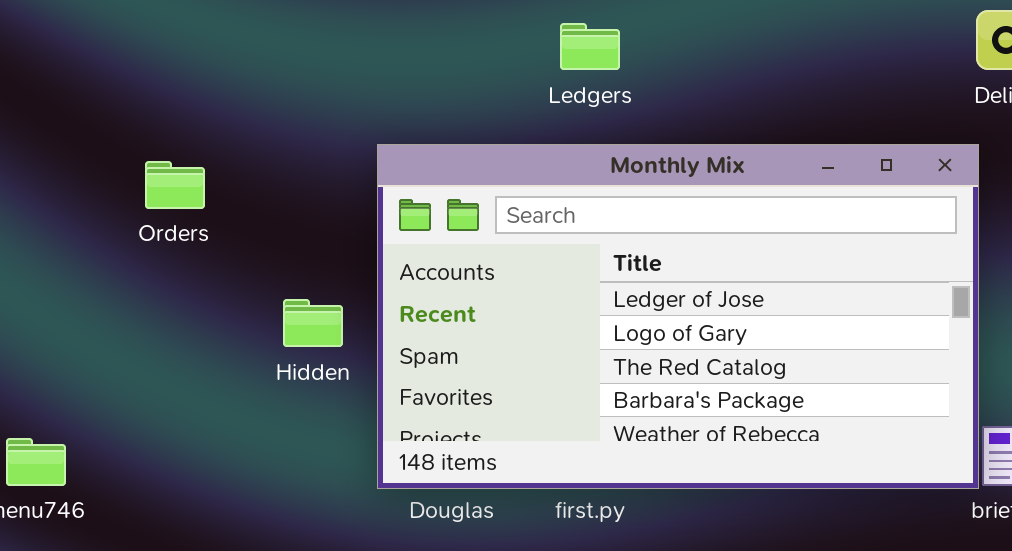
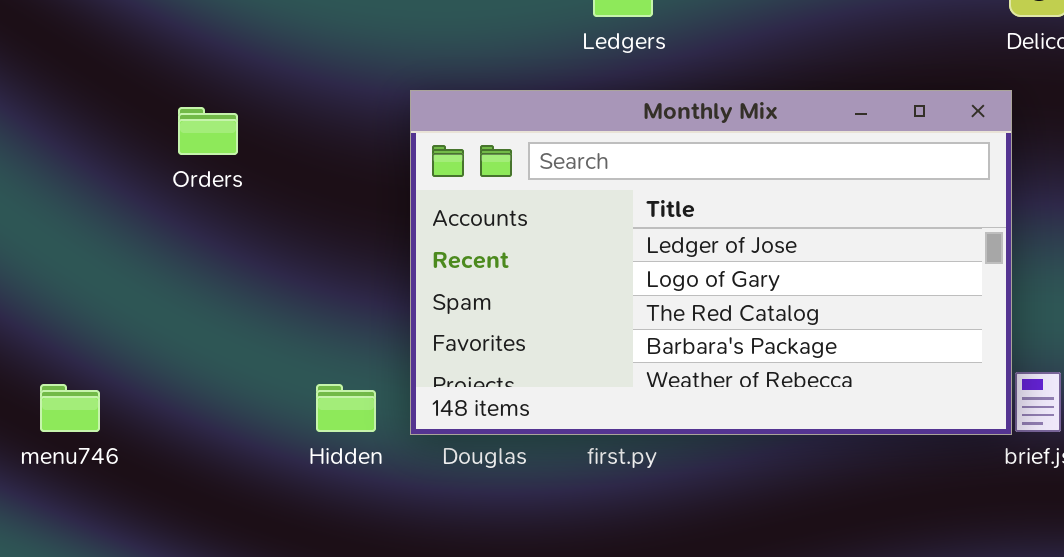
Hidden: [283,299,343,347] -> [316,384,376,432], moved

